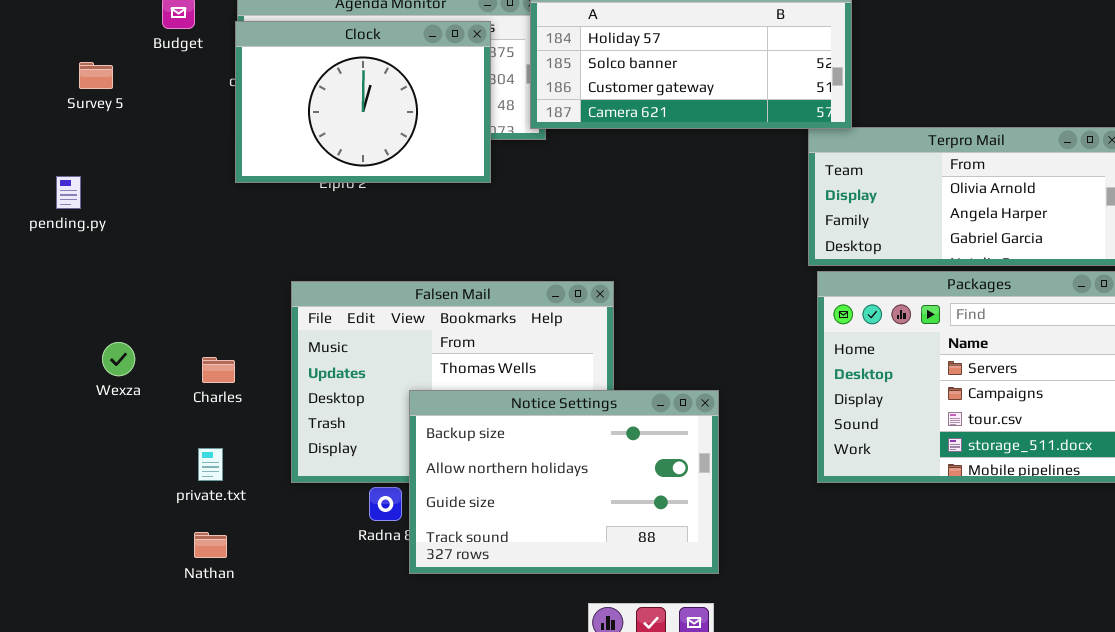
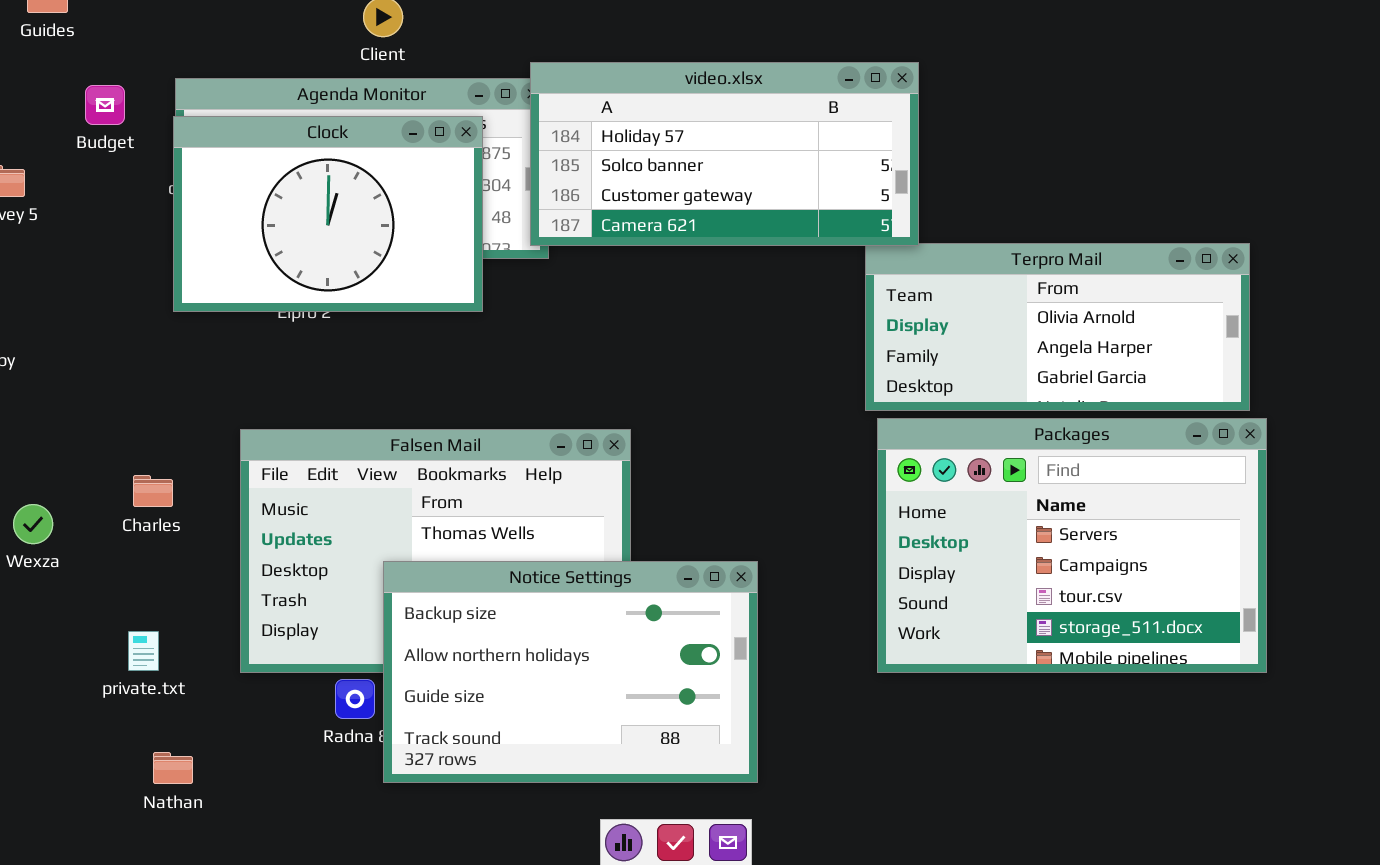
Charles: [202,357,235,383] -> [133,475,173,507], moved
Nathan: [194,532,227,558] -> [153,752,193,784], moved

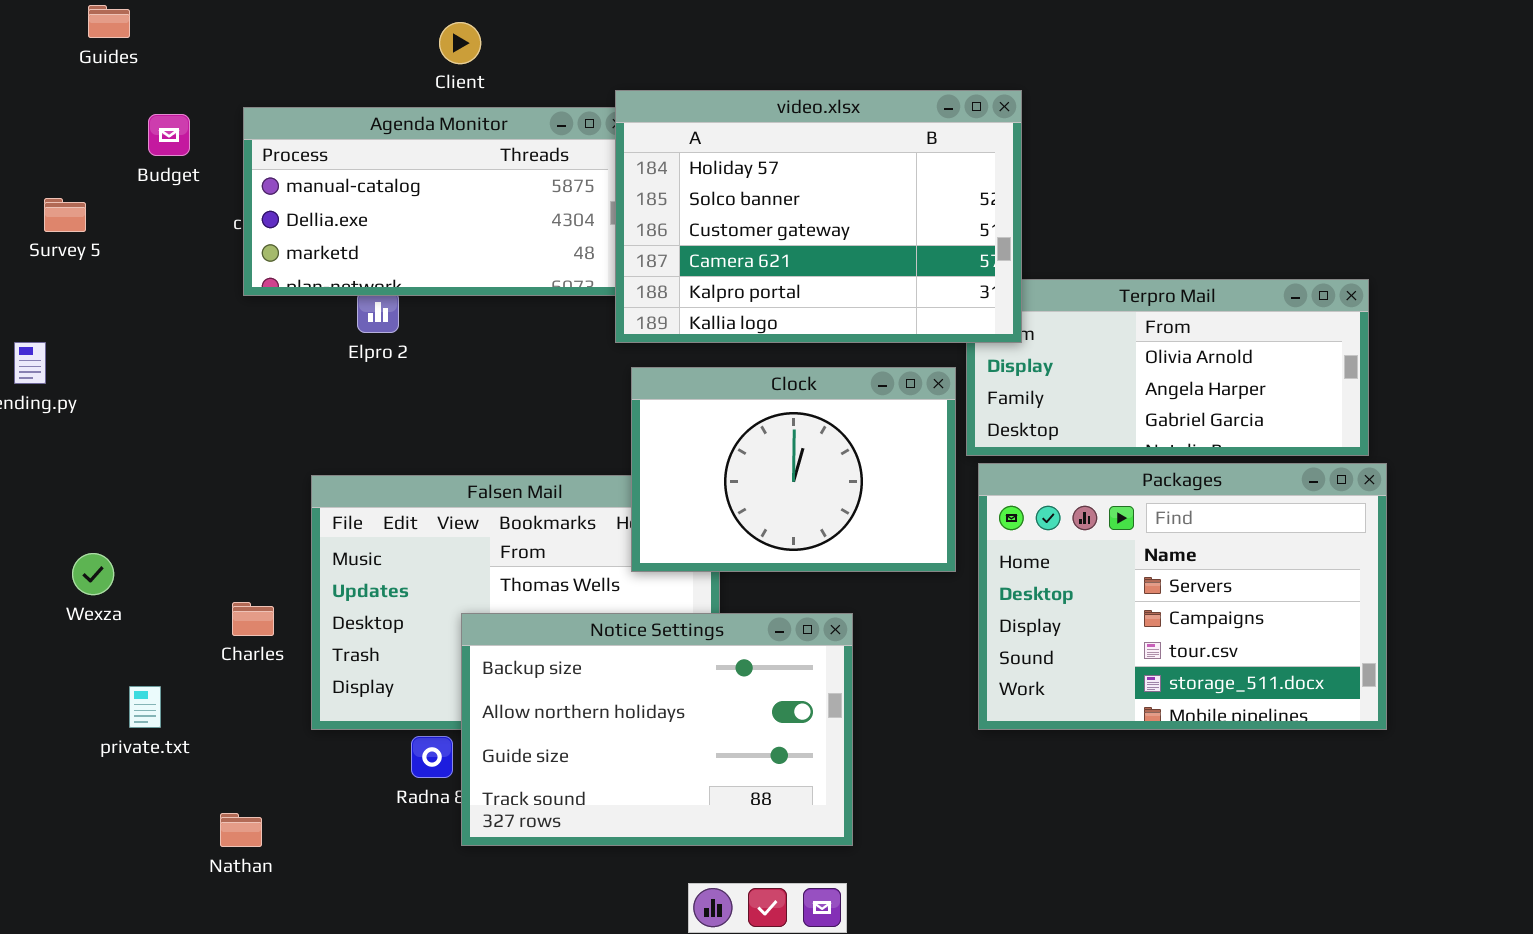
video.xlsx: [530,62,919,246] -> [615,90,1022,343], resized
Clock: [173,116,483,312] -> [631,367,956,572], moved
Charles: [133,475,173,507] -> [232,602,274,636], moved
private.txt: [128,631,159,671] -> [129,686,161,728], moved

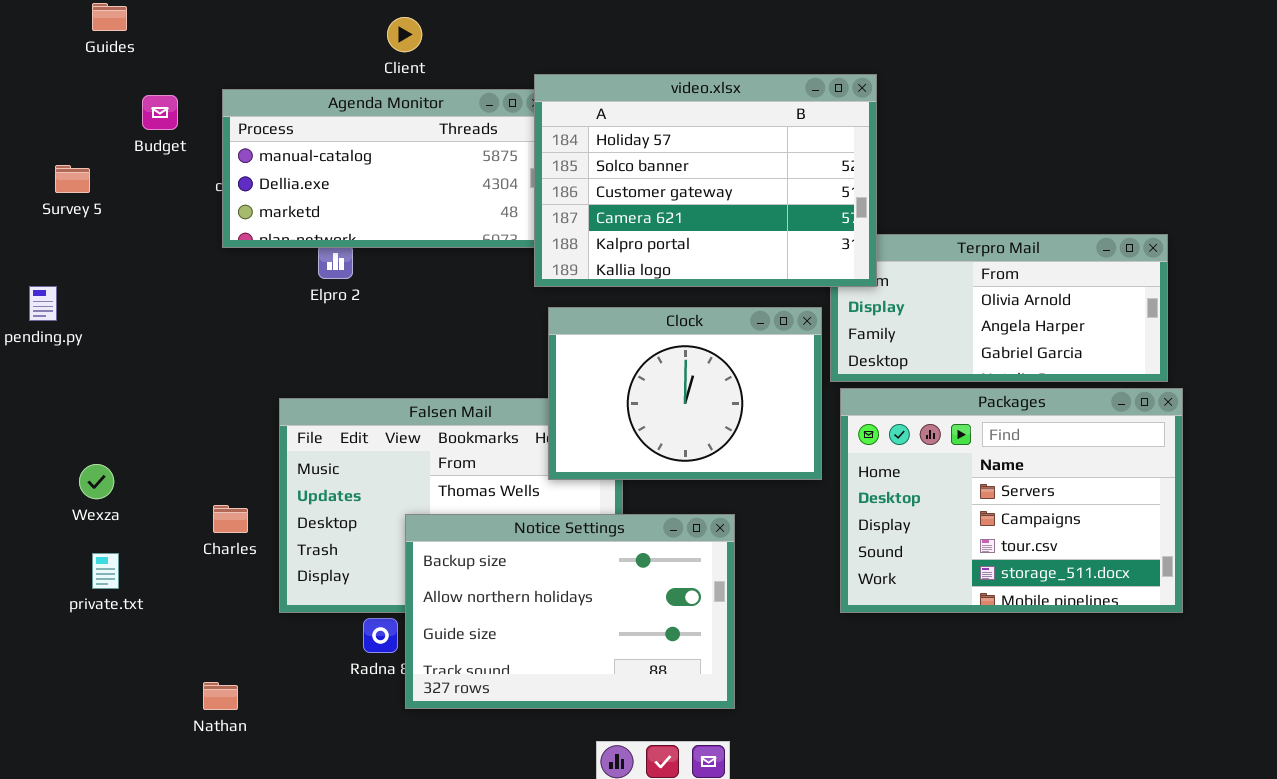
private.txt: [129,686,161,728] -> [92,553,119,589], moved

